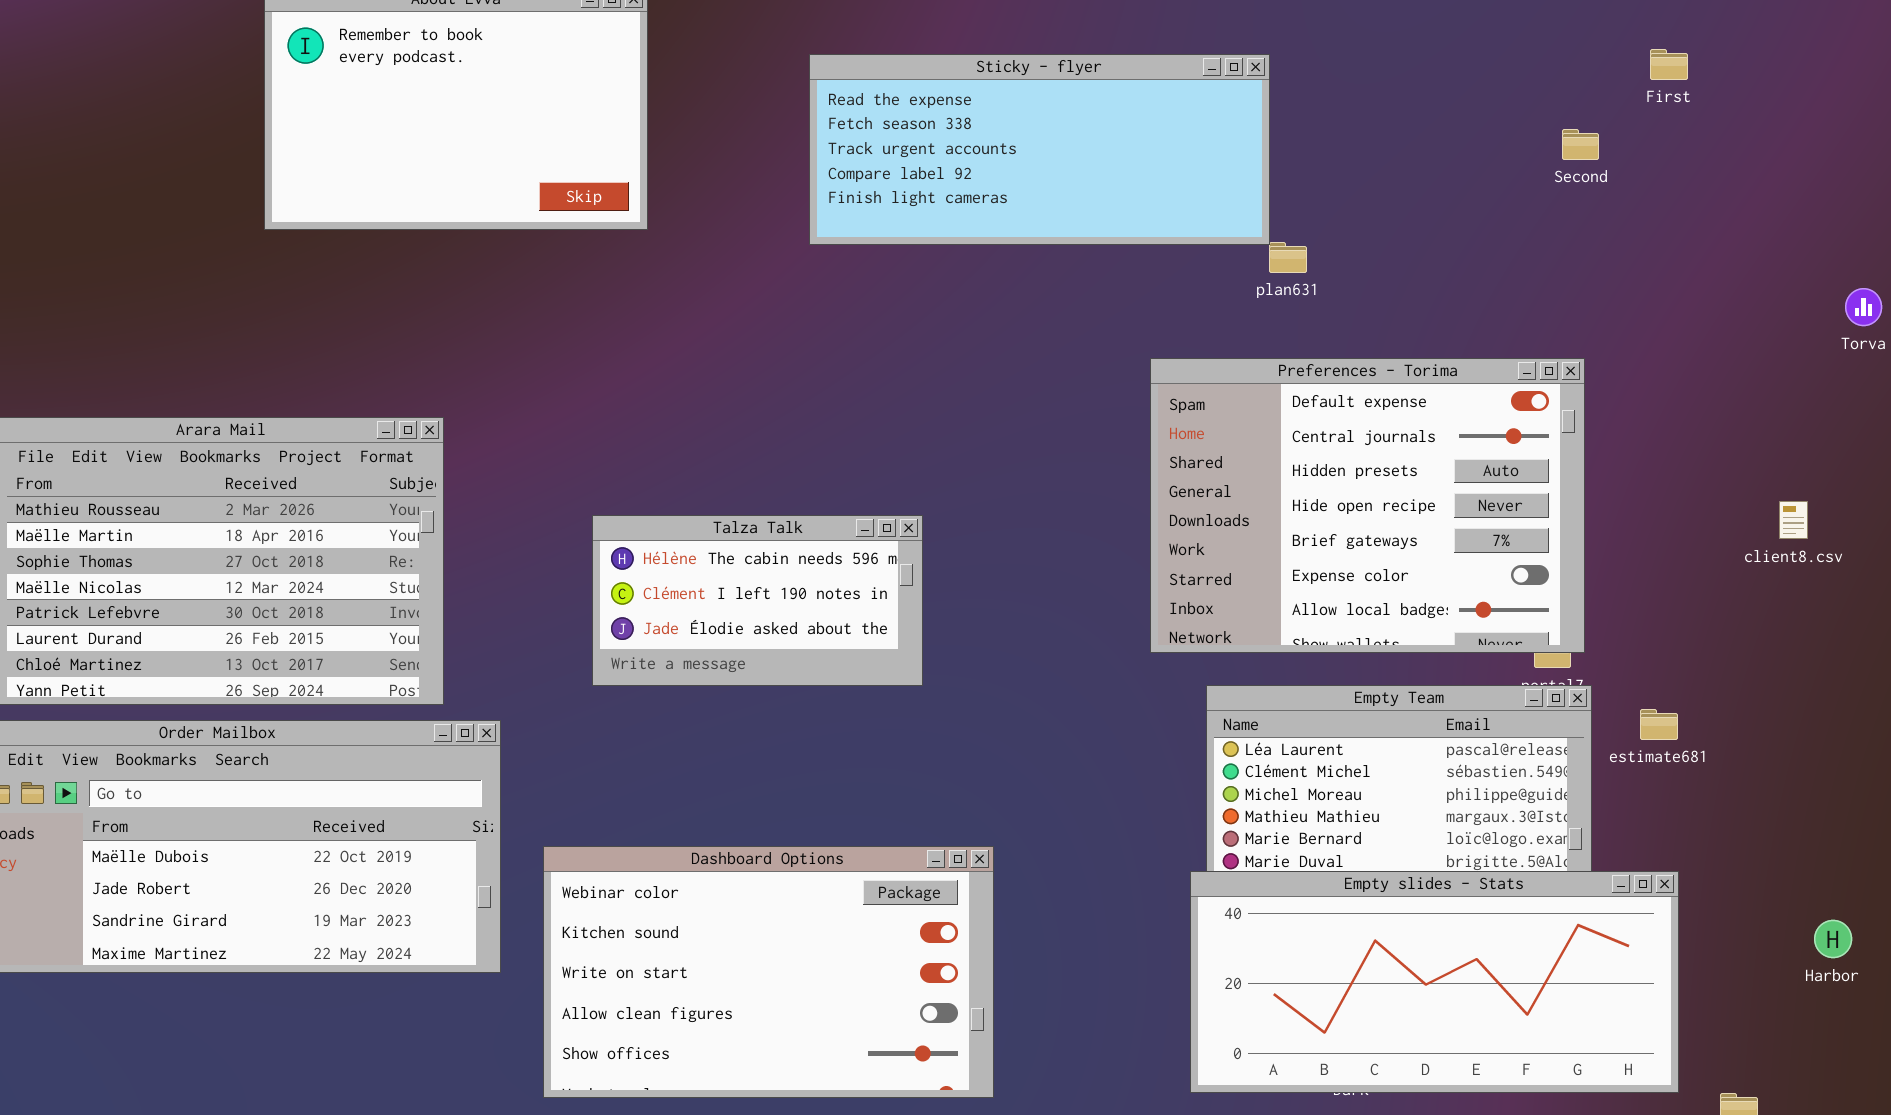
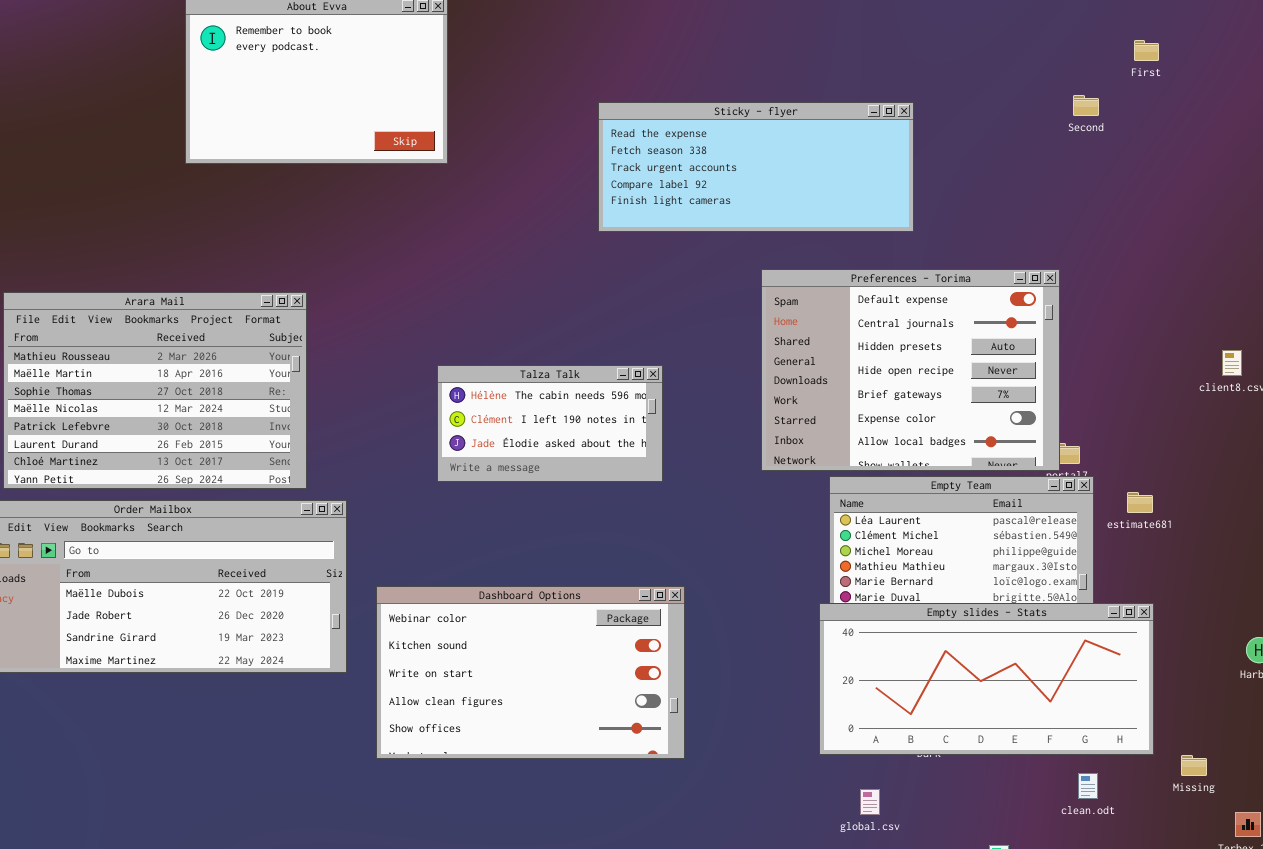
Sticky - flyer: [809,54,1270,245] -> [598,102,914,232], moved
Preferences - Torima: [1150,358,1585,653] -> [761,269,1060,471], moved
Talza Talk: [592,515,923,686] -> [437,365,663,482], moved

